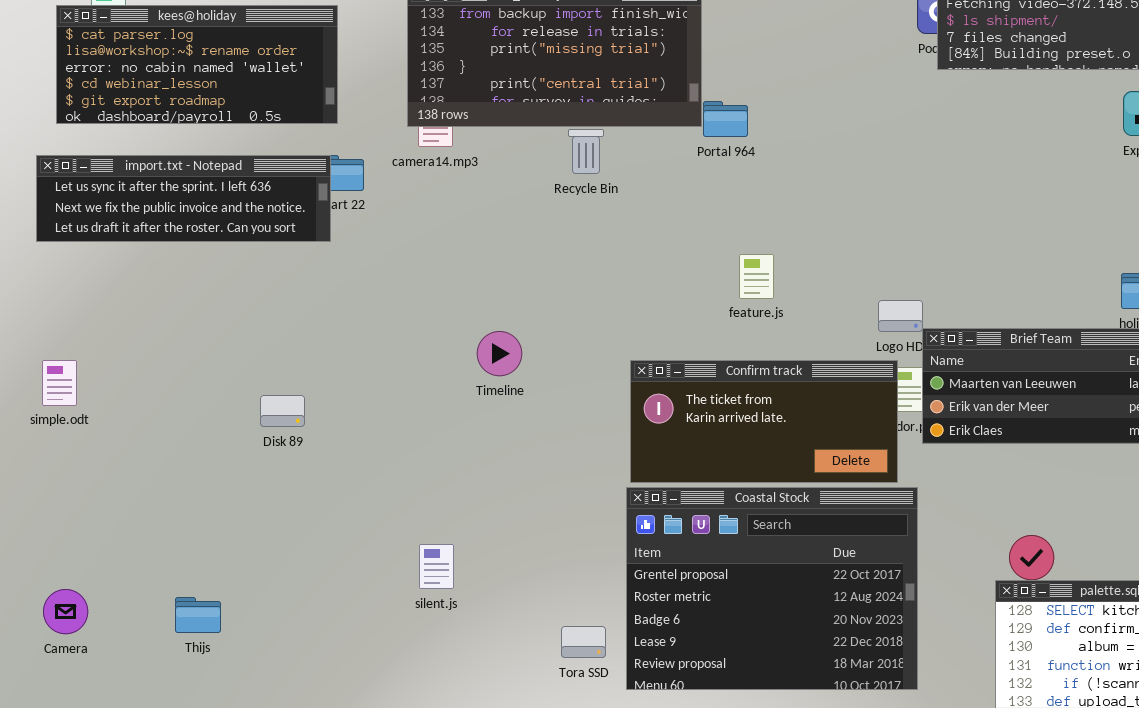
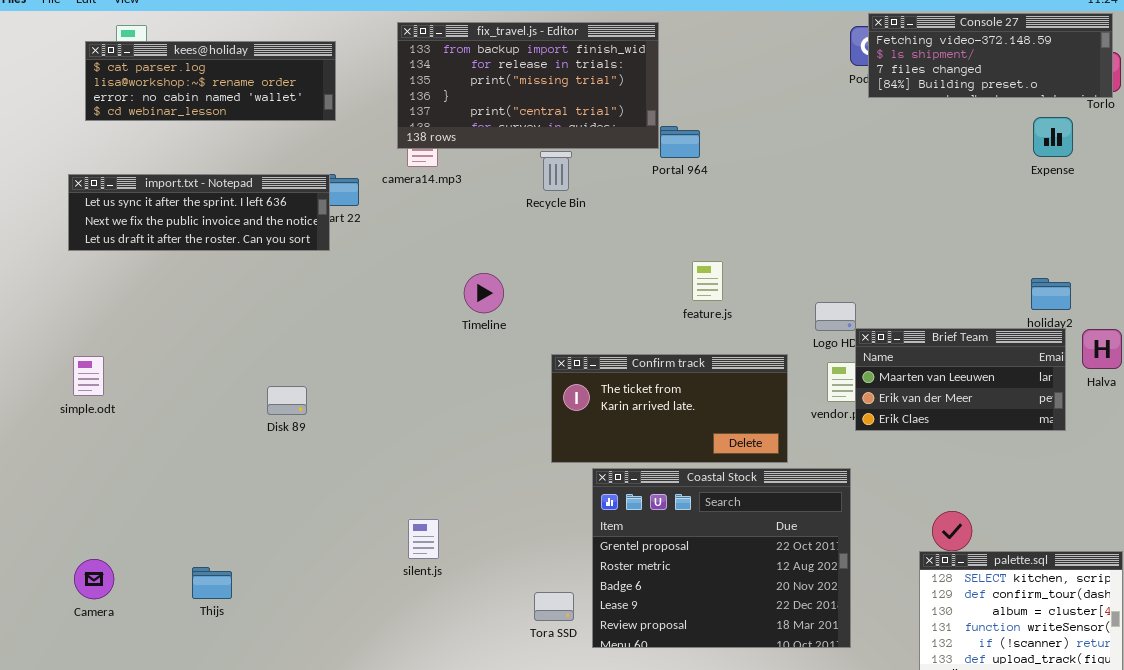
kees@holiday: [56,5,338,124] -> [85,41,336,121], resized
Timeline: [477,331,522,376] -> [464,273,504,313], moved
Confirm track: [630,360,898,483] -> [551,354,788,463], moved

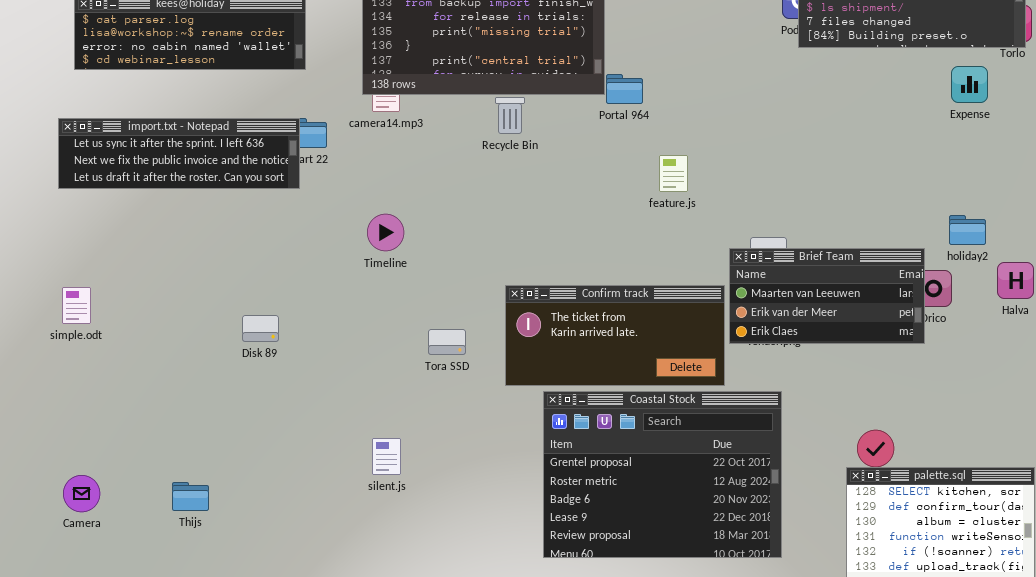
feature.js: [692,261,723,301] -> [659,155,688,192], moved
Timeline: [464,273,504,313] -> [367,214,404,251], moved
Brief Team: [855,328,1066,431] -> [729,248,925,344], moved
Tora SSD: [534,592,574,621] -> [428,329,466,355], moved

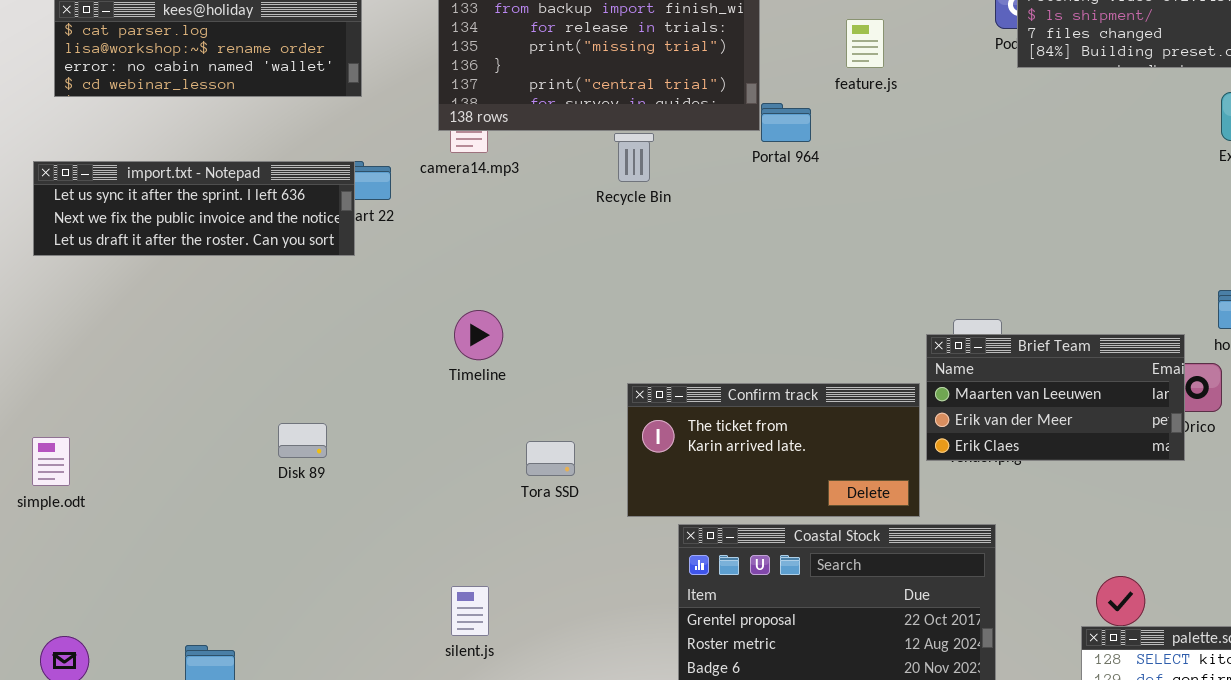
feature.js: [659,155,688,192] -> [846,19,884,68], moved
Timeline: [367,214,404,251] -> [454,310,503,360], moved
simple.odt: [62,287,91,324] -> [32,437,70,486], moved

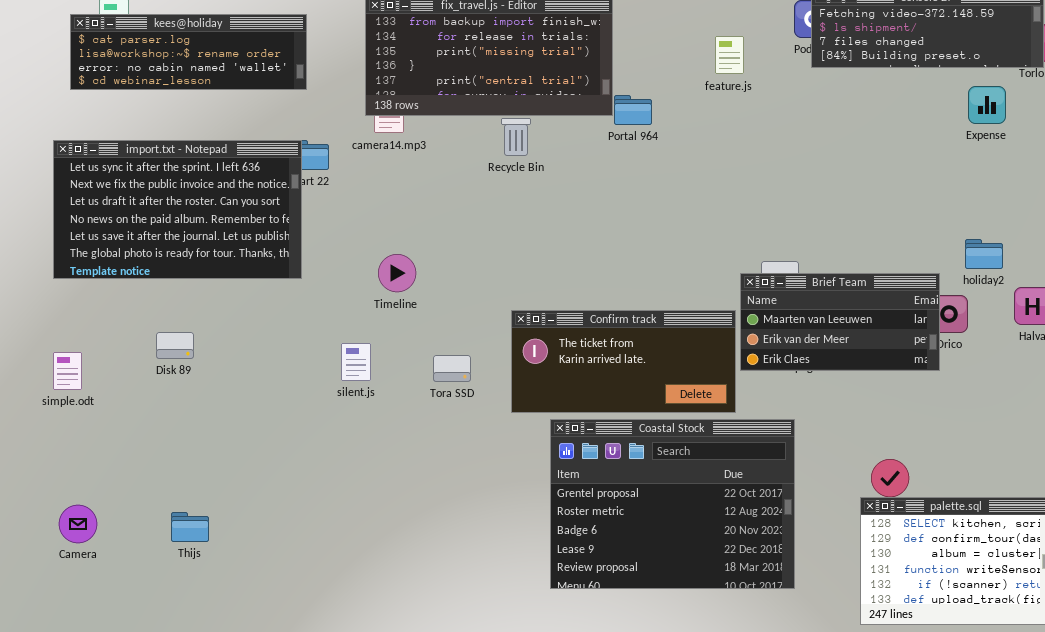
feature.js: [846,19,884,68] -> [715,36,744,74], moved
import.txt - Notepad: [33,161,355,256] -> [53,140,302,279], resized
Disk 89: [278,423,327,458] -> [156,332,194,359], moved
silent.js: [451,586,489,636] -> [341,343,371,381], moved

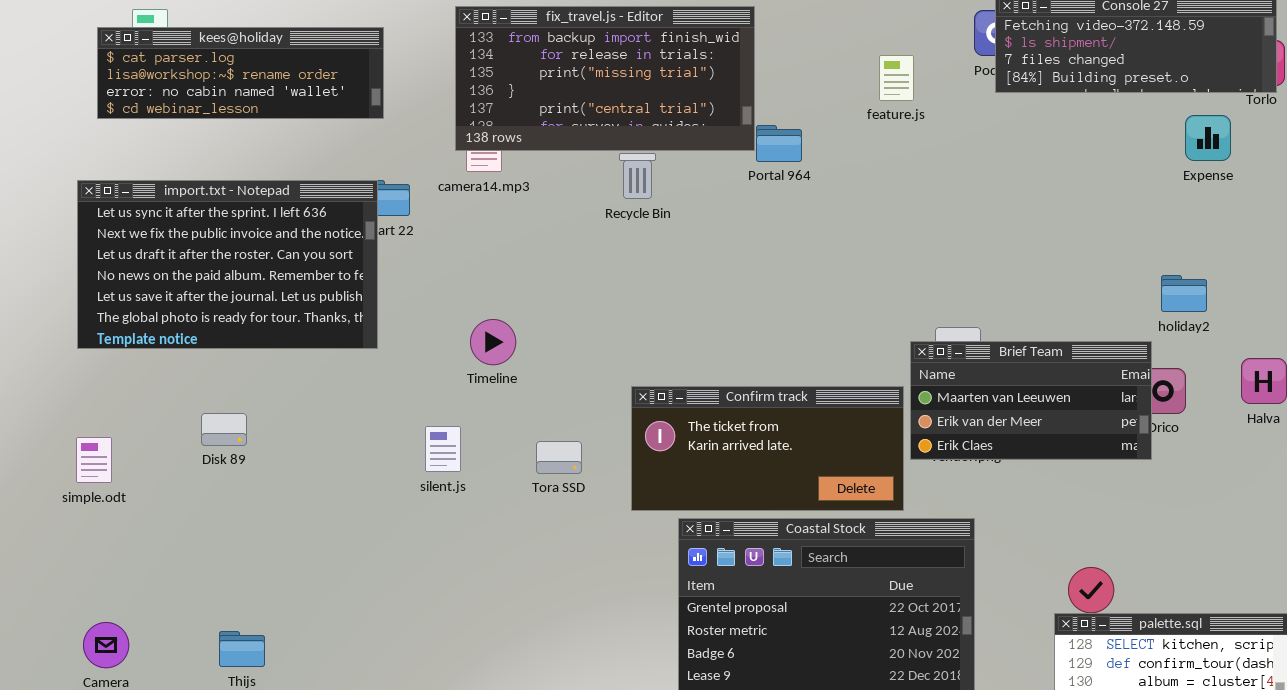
holiday2: [965,239,1003,269] -> [1161,275,1207,312], moved

